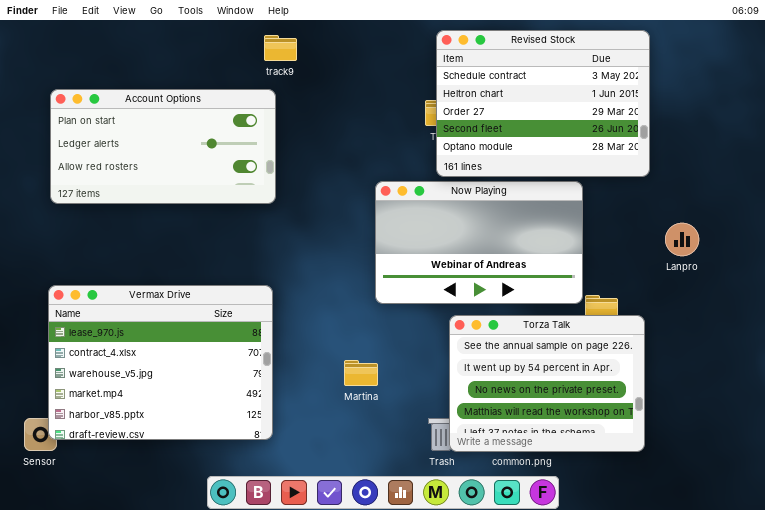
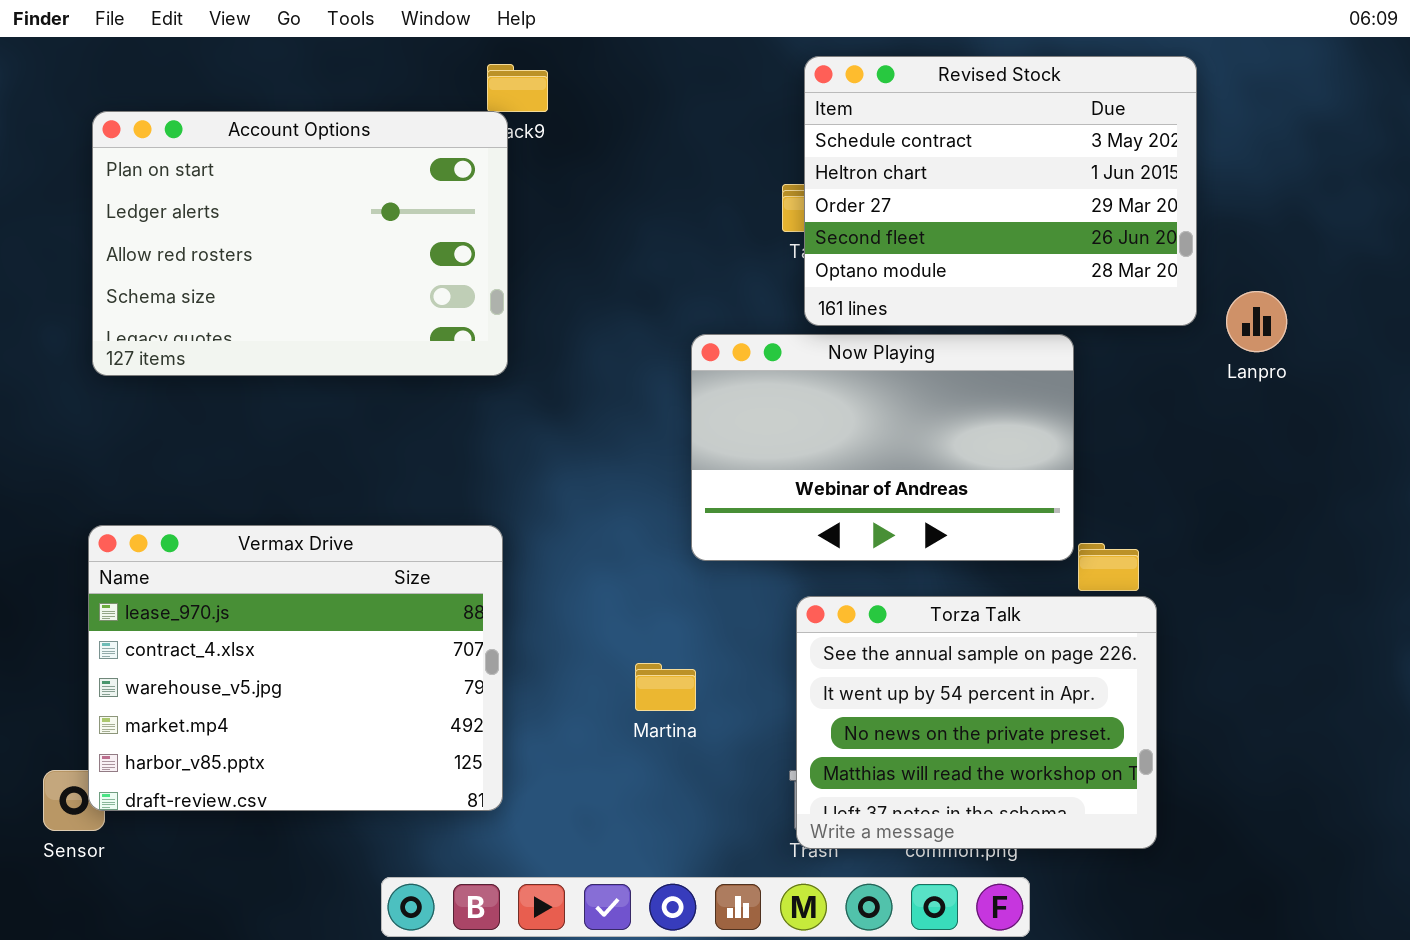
Account Options: [50,89,276,204] -> [92,111,508,376], resized
Lanpro: [665,223,699,256] -> [1226,291,1287,352], moved
Torza Talk: [449,315,645,452] -> [796,596,1157,849], moved

